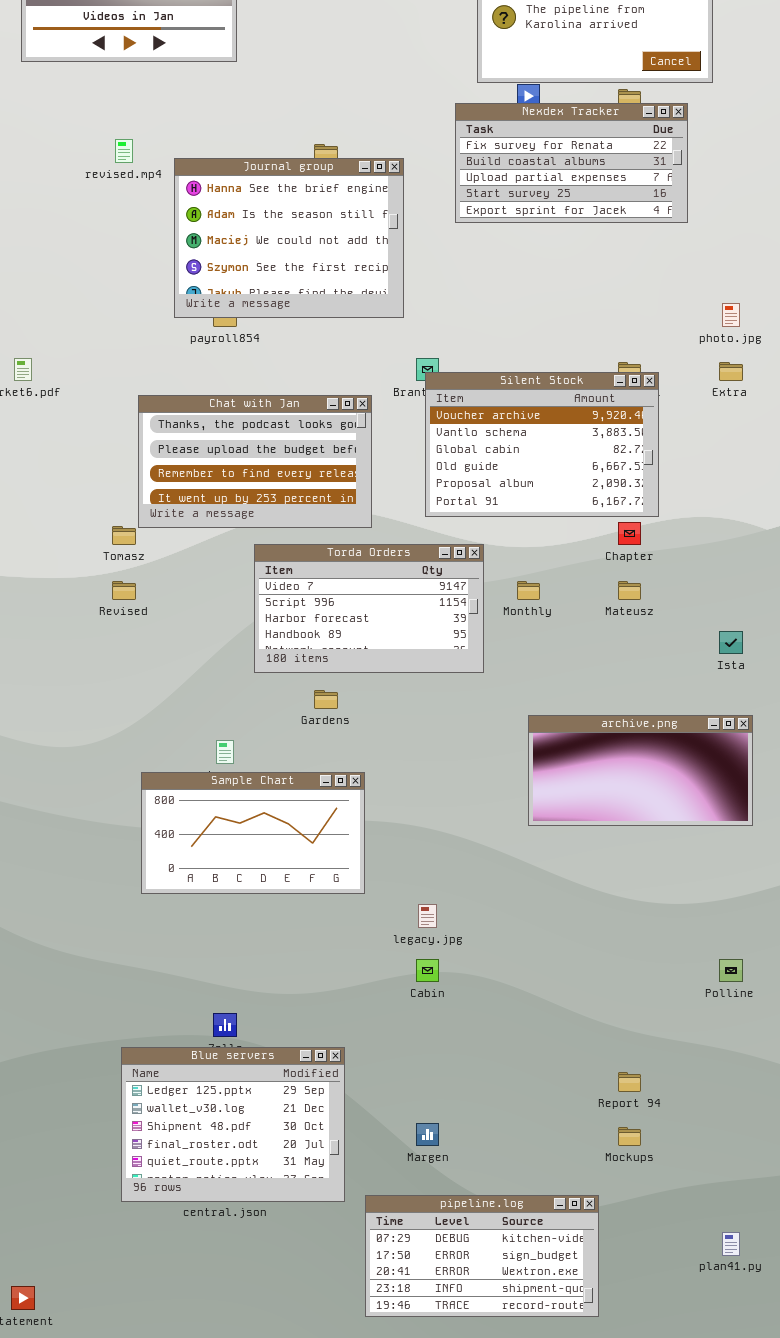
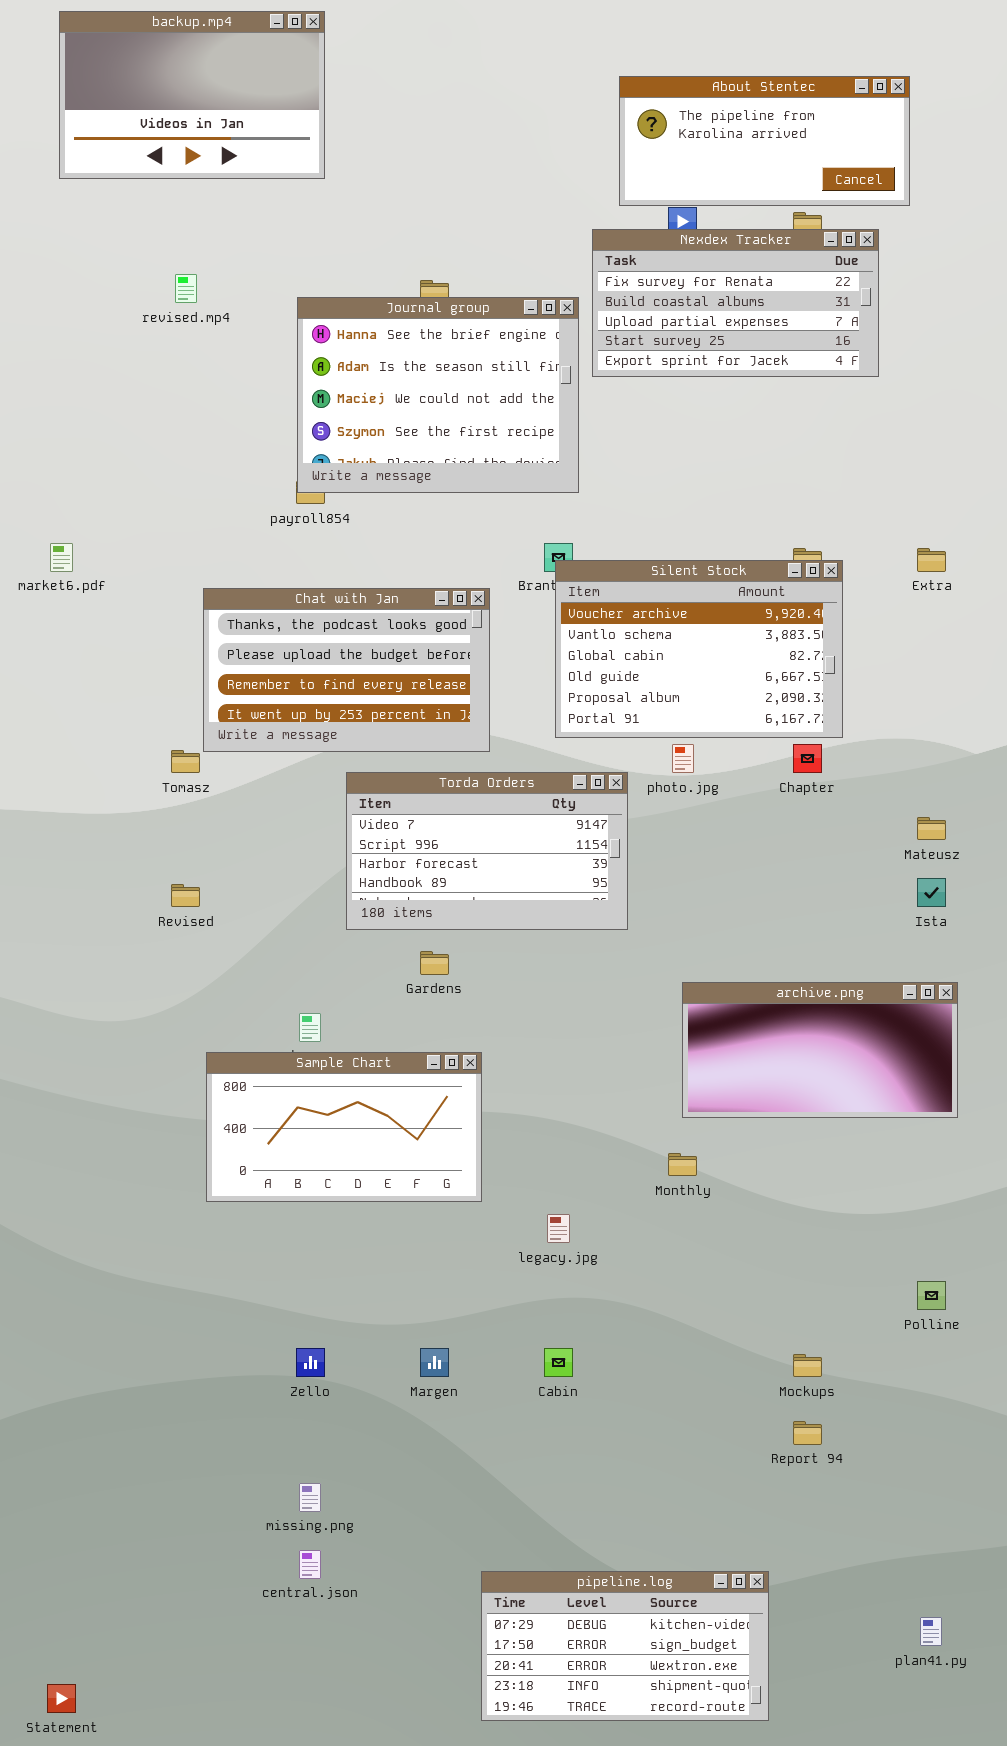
Journal group: [174,158,404,318] -> [297,297,579,493], moved
photo.jpg: [722,303,740,327] -> [672,744,694,773], moved
Revised: [112,581,136,600] -> [171,884,200,907], moved
Monthly: [517,581,540,600] -> [668,1153,697,1176], moved
Mateusz: [618,581,641,600] -> [917,817,946,840], moved
Cabin: [416,959,439,982] -> [544,1348,573,1377], moved
Blue servers: [121,1047,345,1202] -> none, closed
Margen: [416,1123,439,1146] -> [420,1348,449,1377], moved
Mockups: [618,1127,641,1146] -> [793,1354,822,1377], moved

